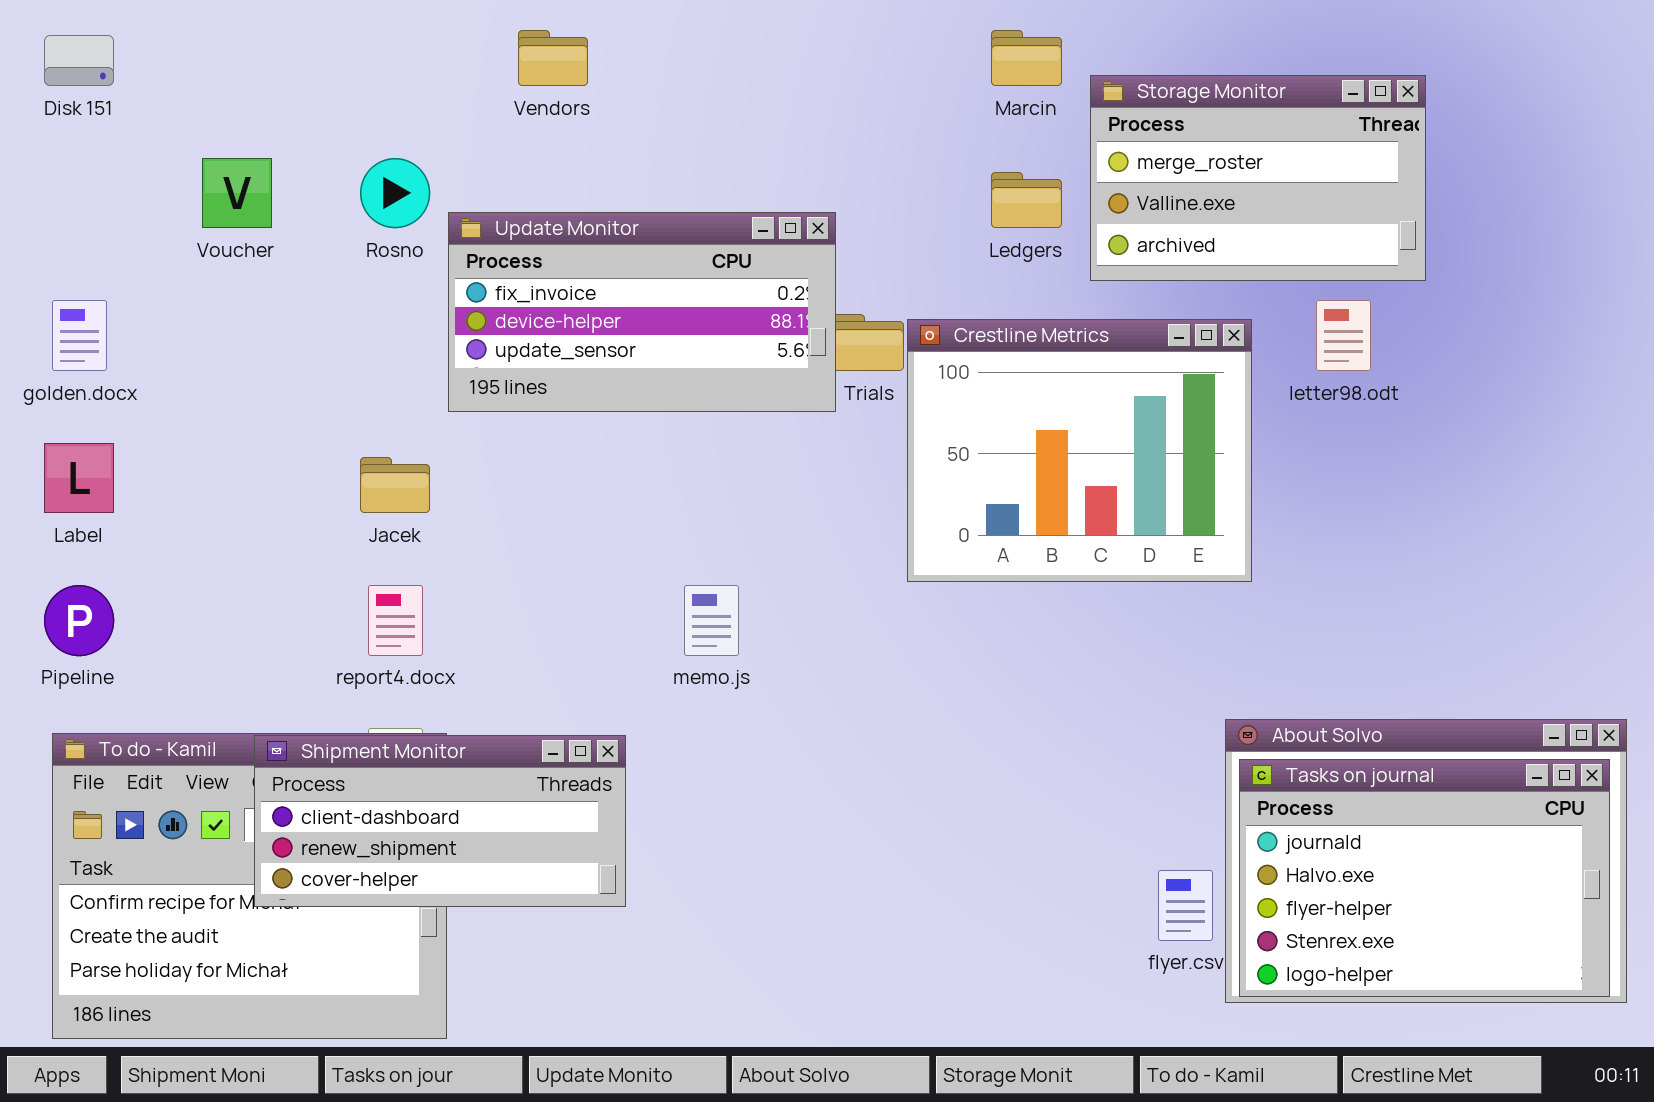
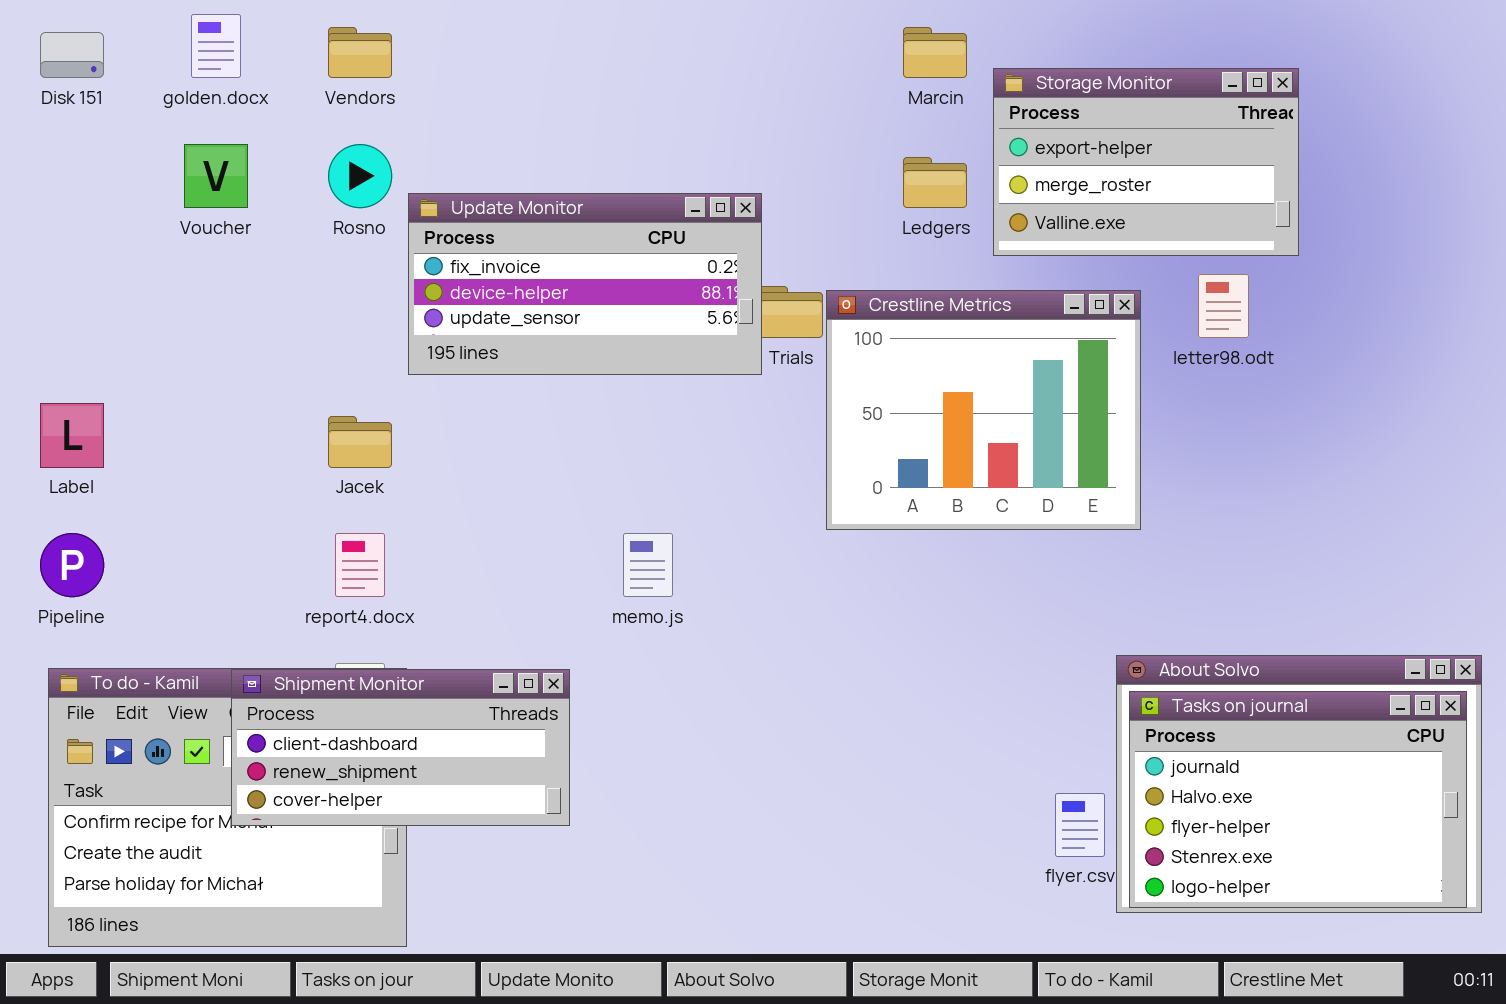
Vendors: [518,30,588,86] -> [328,27,392,78], moved
Storage Monitor: [1090,75,1426,281] -> [993,68,1299,256], scrolled up 1 row
golden.docx: [52,300,107,371] -> [191,14,241,78], moved

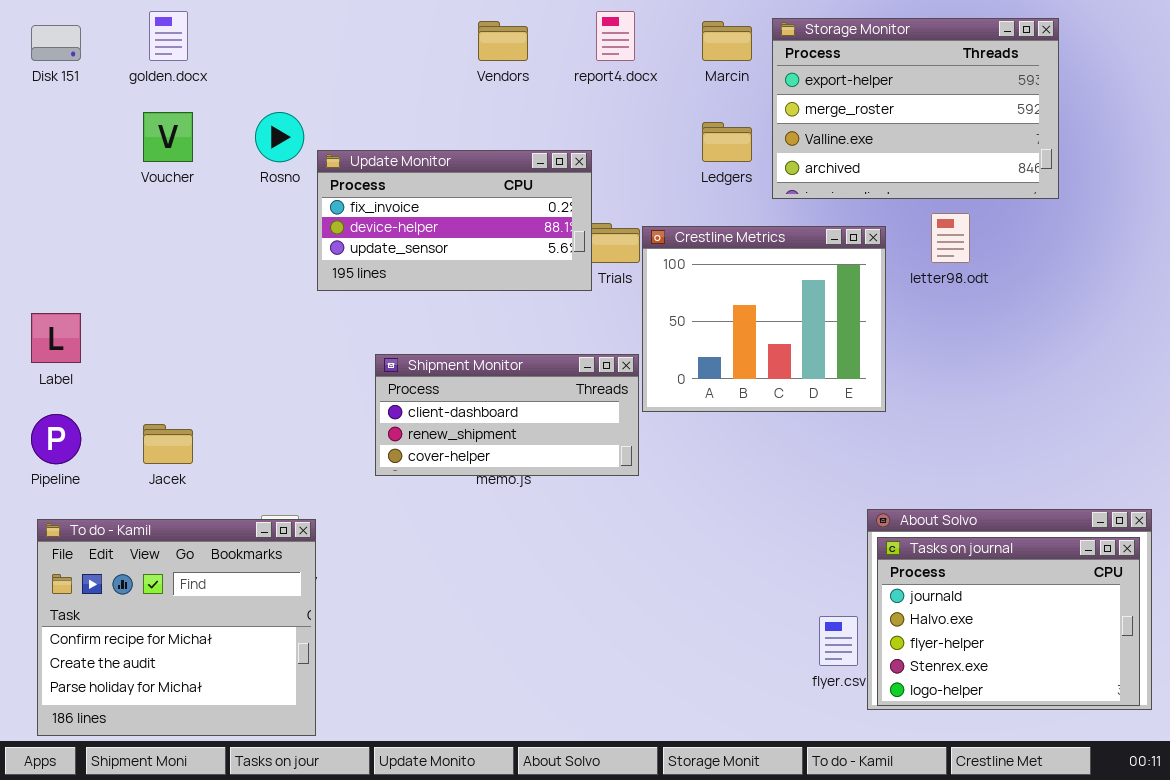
Vendors: [328,27,392,78] -> [478,21,528,61], moved
Storage Monitor: [993,68,1299,256] -> [772,18,1059,199], resized
Jacek: [328,416,392,468] -> [143,424,193,464], moved
report4.docx: [335,533,385,597] -> [596,11,635,61], moved
Shipment Monitor: [231,669,570,826] -> [375,354,639,476], moved

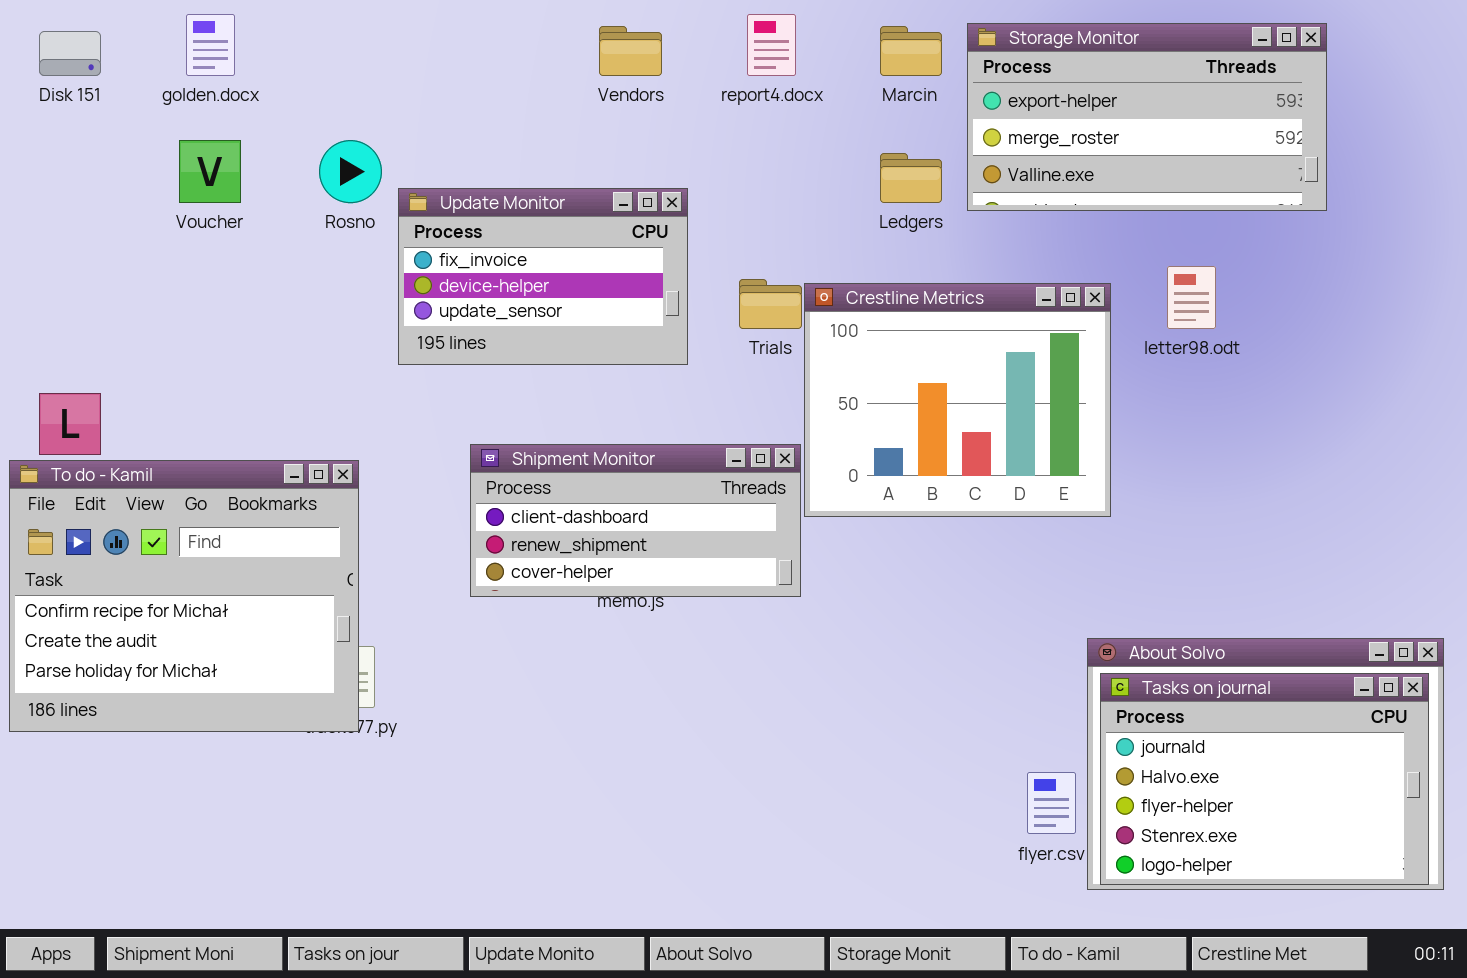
Storage Monitor: [772,18,1059,199] -> [967,23,1327,211], resized
Update Monitor: [317,150,592,291] -> [398,188,688,365], resized
To do - Kamil: [37,519,316,736] -> [9,460,359,732], moved

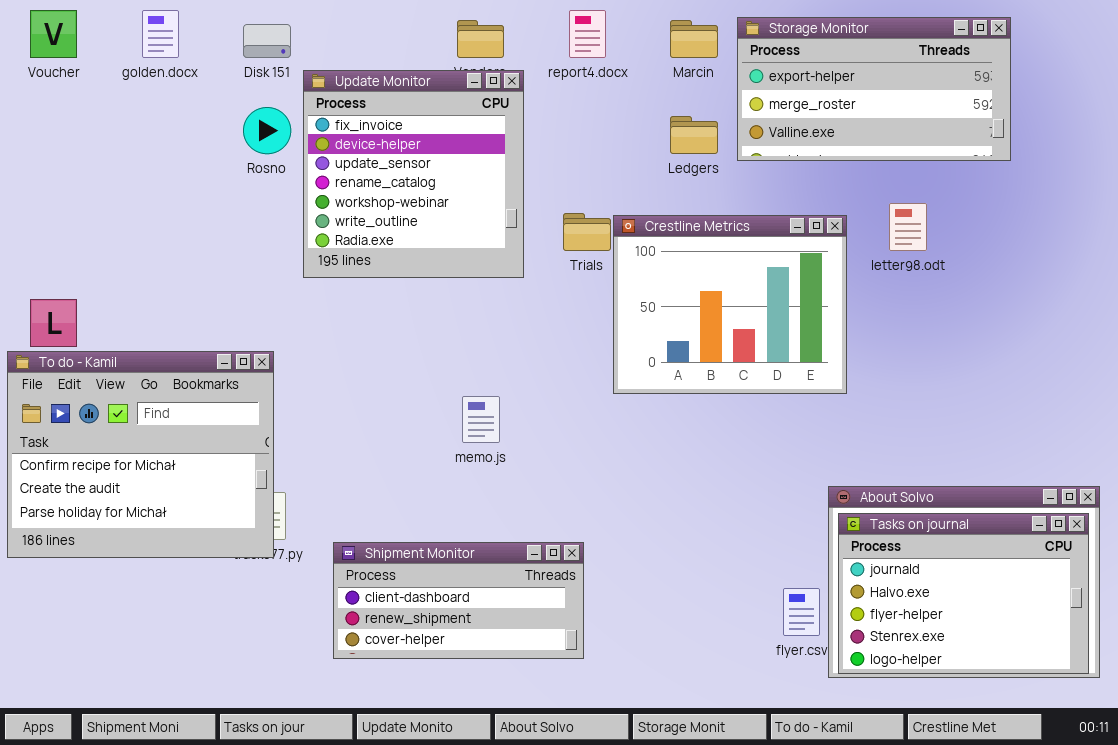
Disk 151: [39,31,101,76] -> [243,24,291,58], moved
Voucher: [179,140,241,203] -> [30,10,77,58], moved
Update Monitor: [398,188,688,365] -> [303,70,524,278], resized
Shipment Monitor: [470,444,801,597] -> [333,542,584,659], moved

